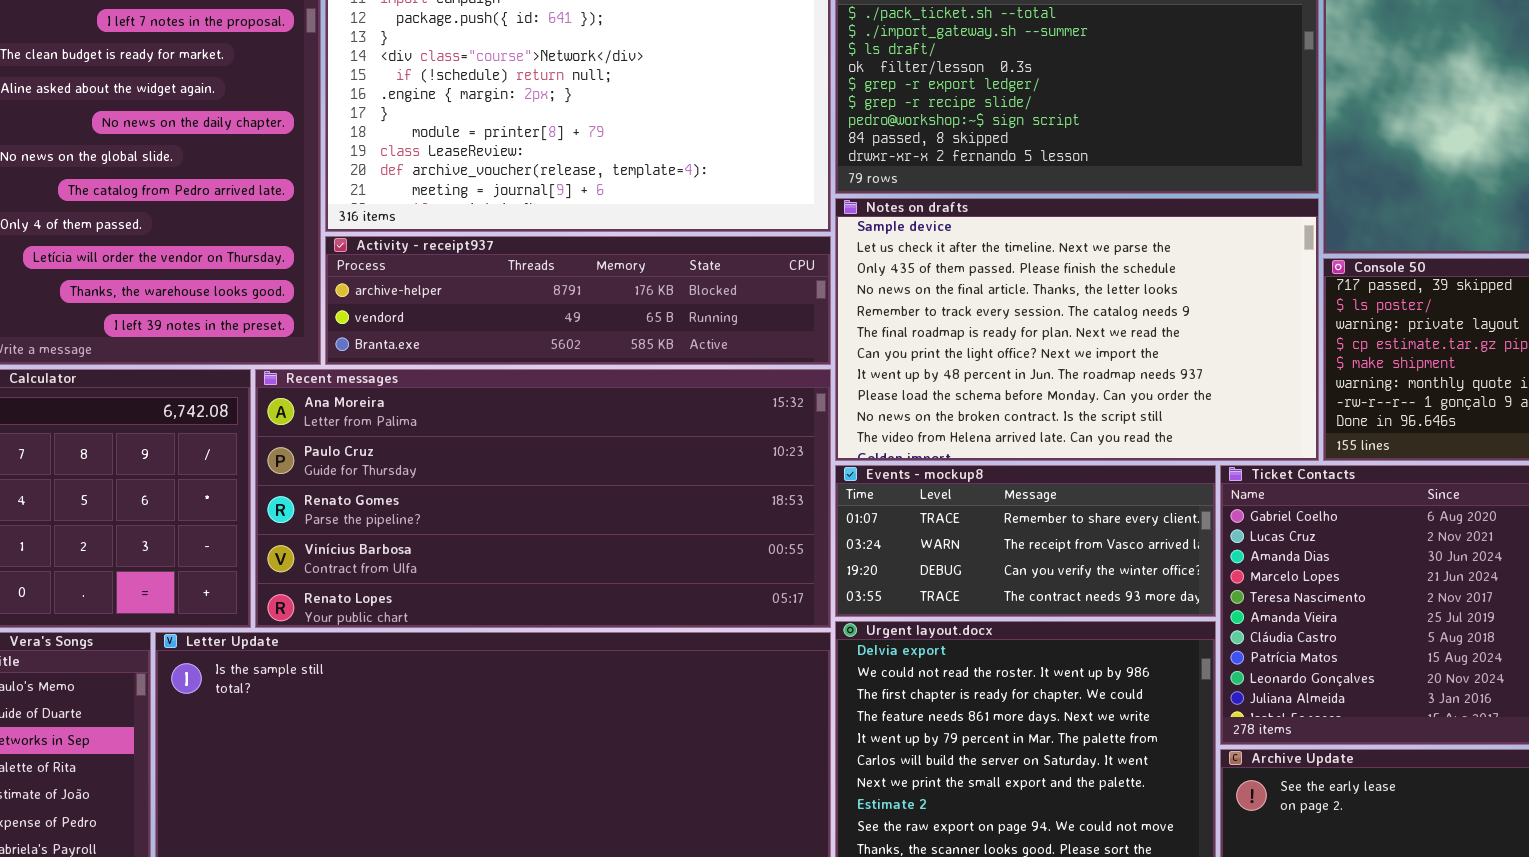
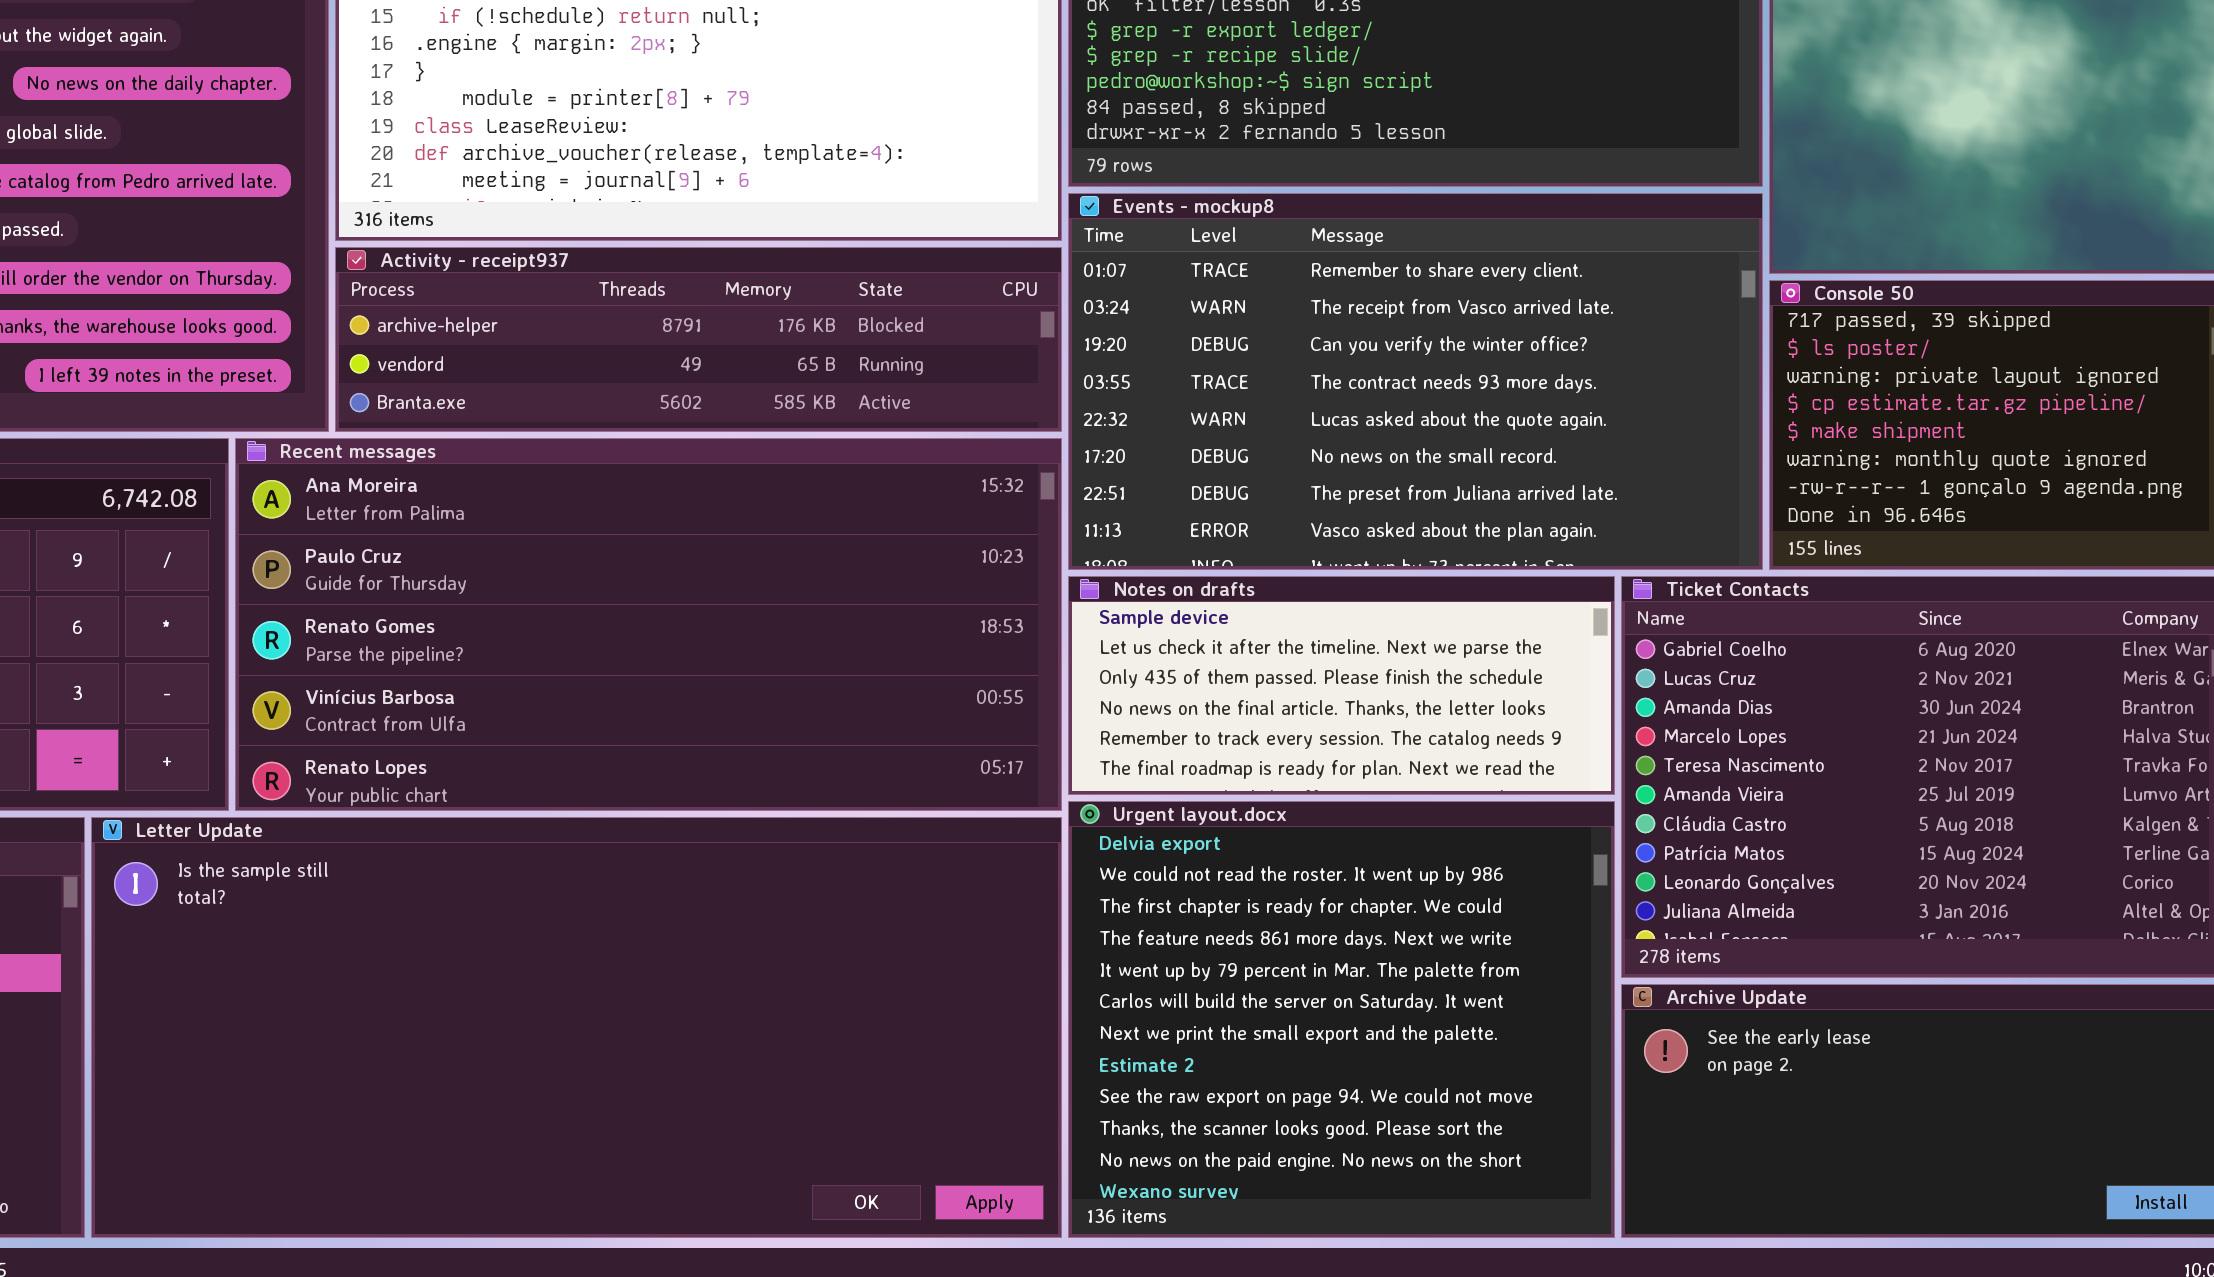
Notes on drafts: [835,198,1319,461] -> [1068,576,1615,795], moved, resized
Events - mockup8: [835,465,1216,617] -> [1068,193,1763,570], moved, resized

